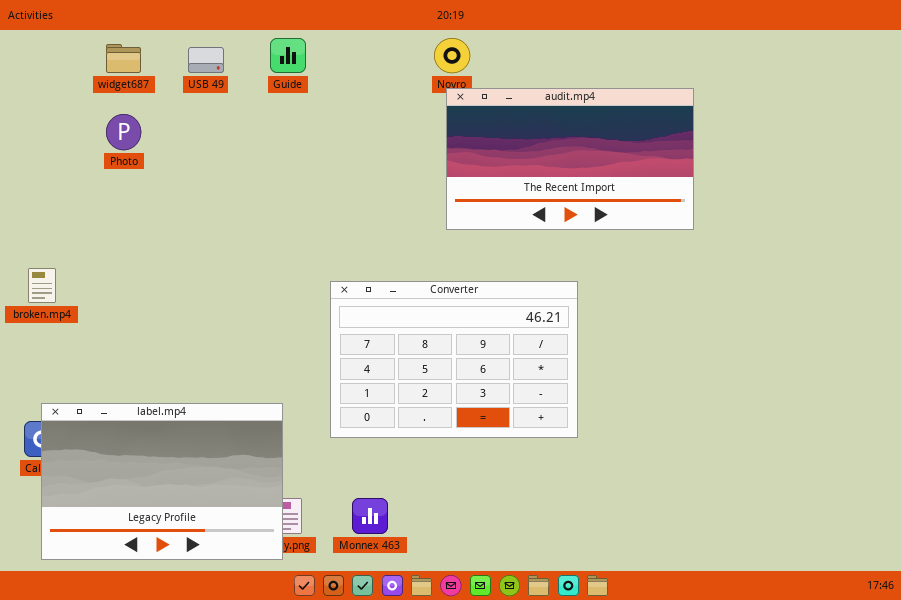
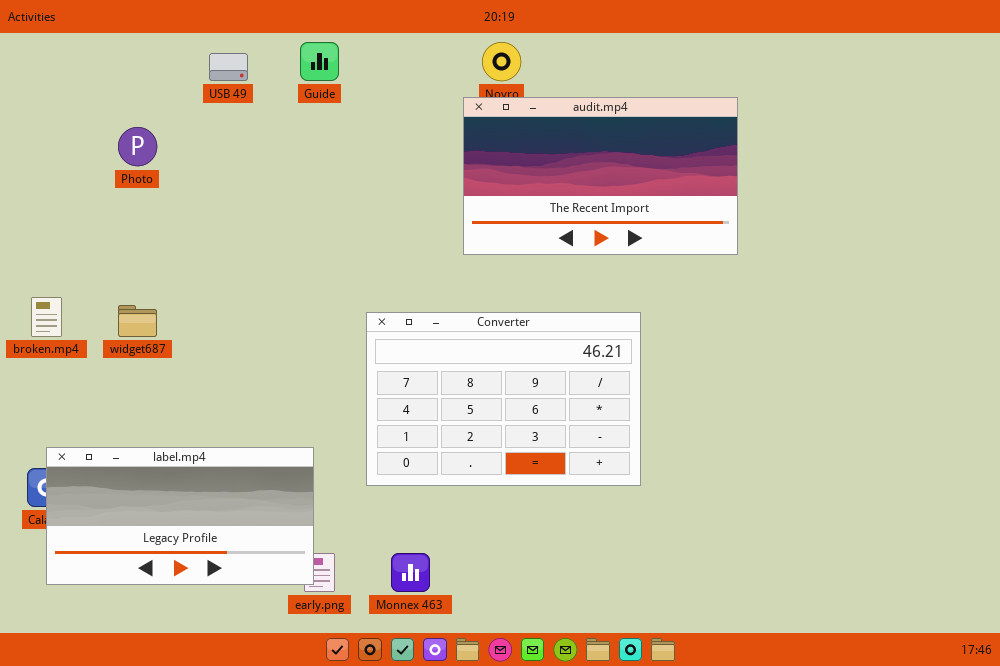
widget687: [106,44,141,73] -> [118,305,157,337], moved
audit.mp4: [446,88,694,230] -> [463,97,738,255], moved
label.mp4: [41,403,283,560] -> [46,447,314,585], resized

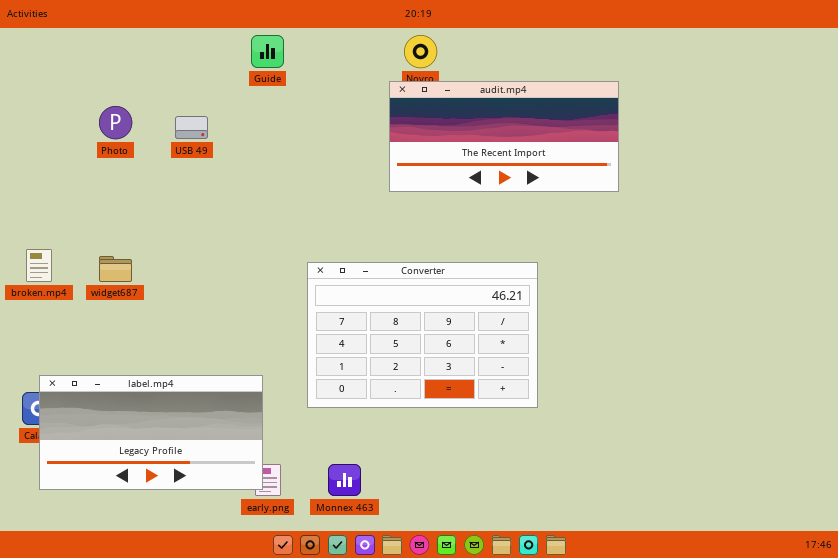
USB 49: [209,53,248,81] -> [175,116,208,139], moved
audit.mp4: [463,97,738,255] -> [389,81,619,192], resized

